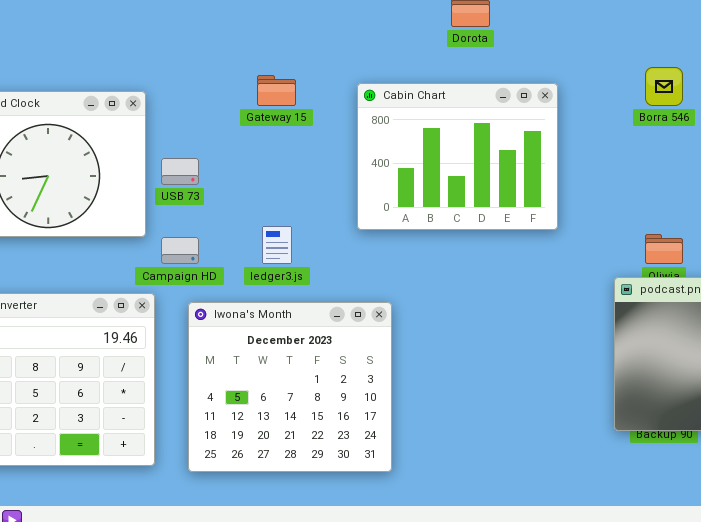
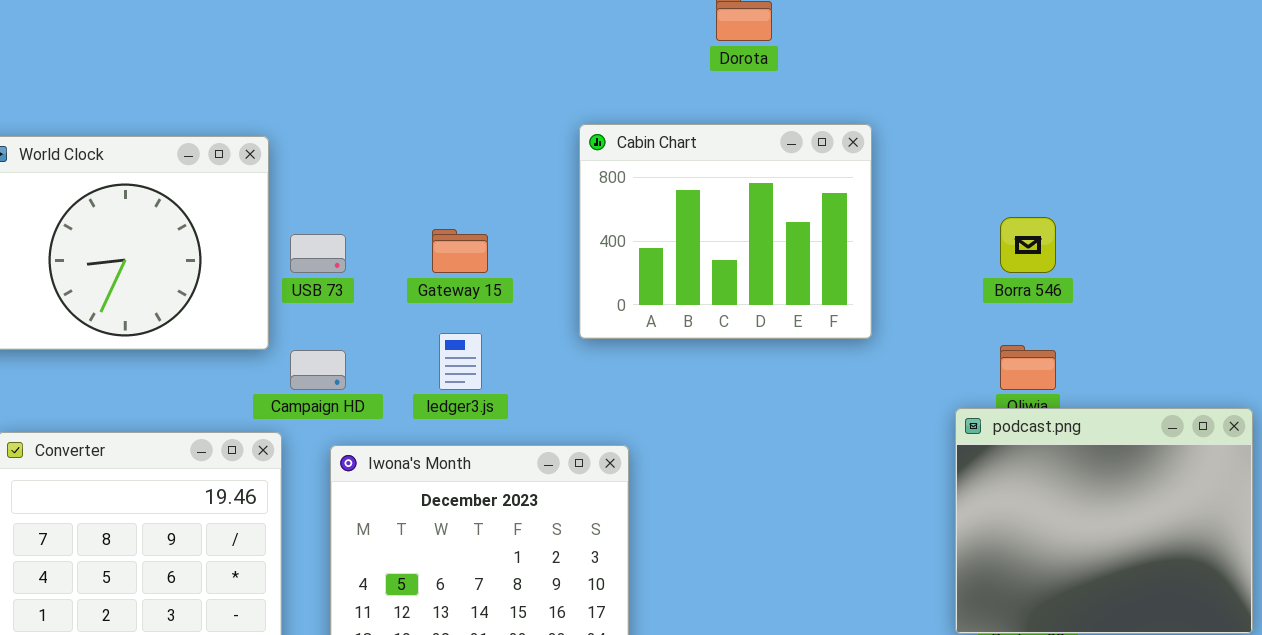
Borra 546: [645,67,683,106] -> [1000,217,1056,273], moved
Gateway 15: [257,75,296,106] -> [432,229,488,273], moved

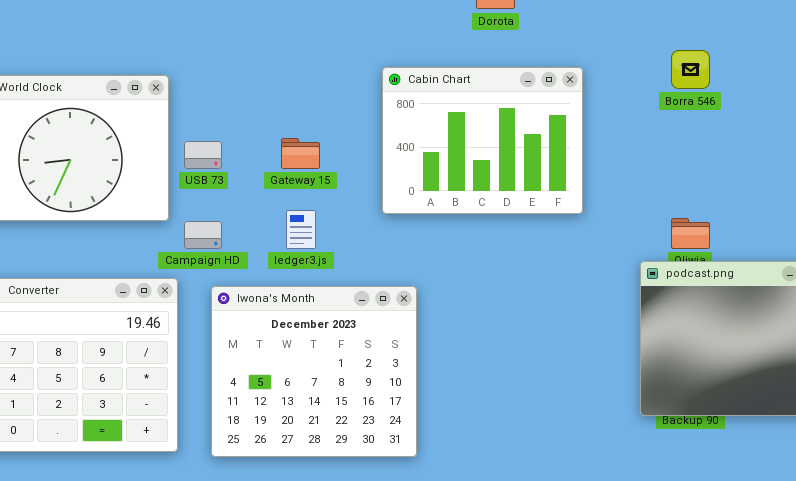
Borra 546: [1000,217,1056,273] -> [671,50,710,89], moved

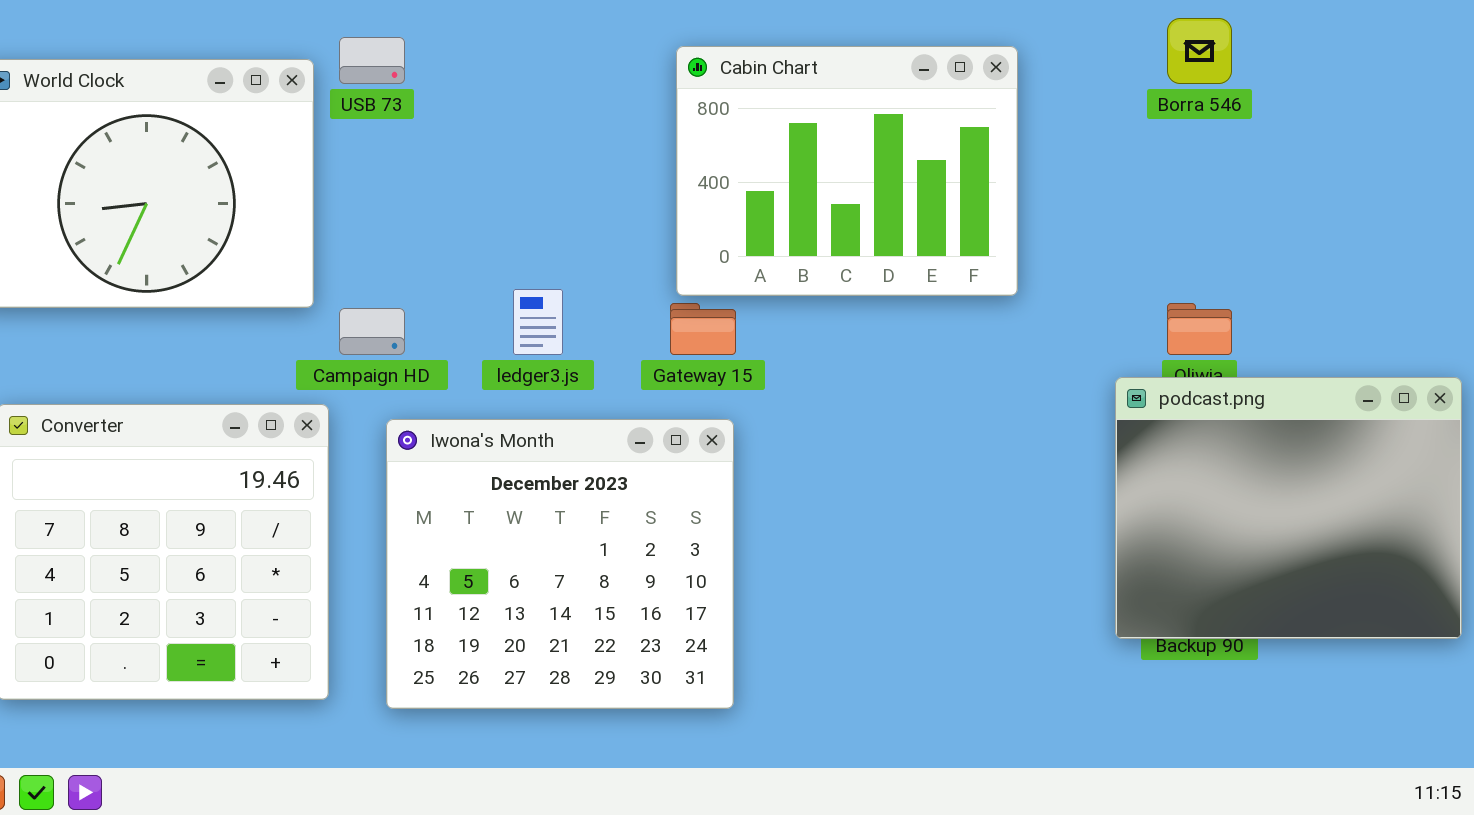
Gateway 15: [281,138,320,169] -> [670,303,736,355], moved
USB 73: [184,141,222,169] -> [339,37,405,84], moved

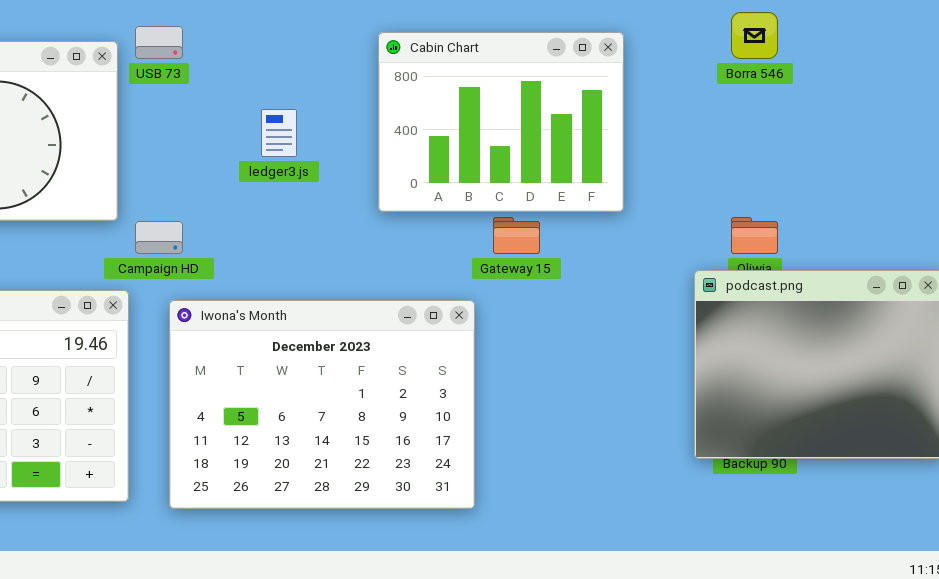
ledger3.js: [513,289,563,355] -> [261,109,297,157], moved
Gateway 15: [670,303,736,355] -> [493,217,540,254], moved
Iwona's Month: [386,419,734,709] -> [169,300,475,509], resized

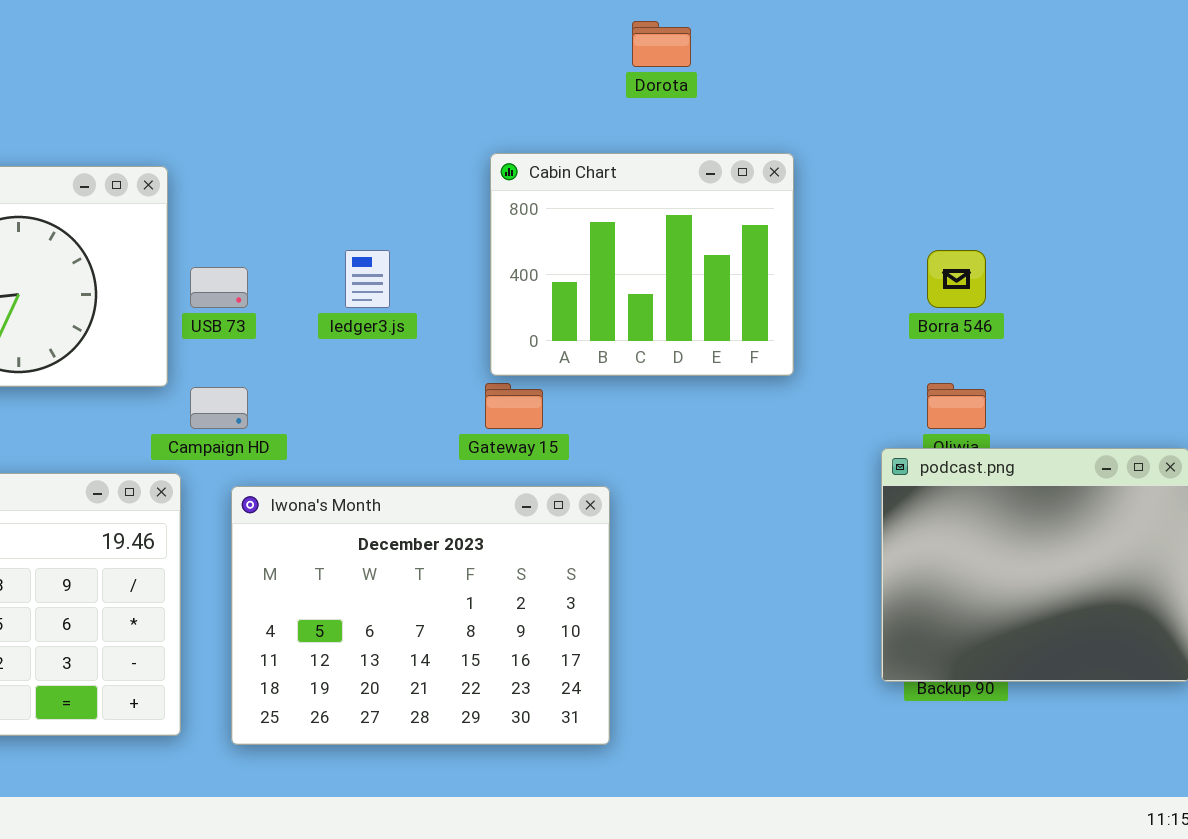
Borra 546: [731,12,778,59] -> [927,250,986,308], moved
USB 73: [135,26,183,59] -> [190,267,248,308], moved
Gateway 15: [493,217,540,254] -> [485,383,543,429], moved

